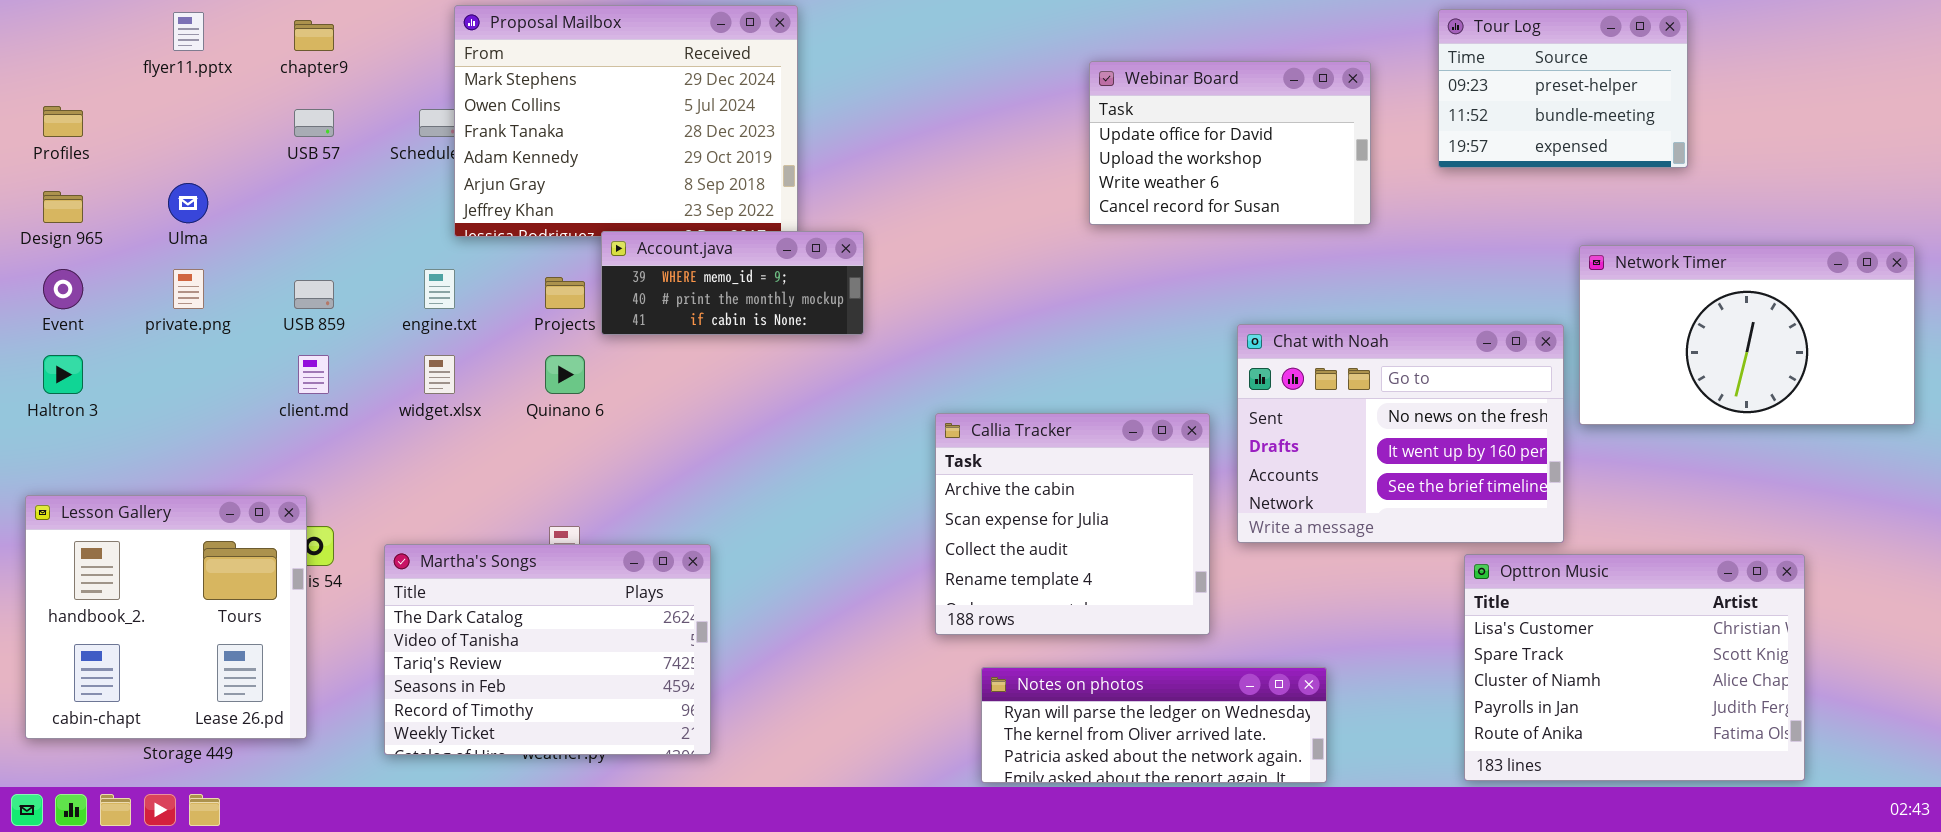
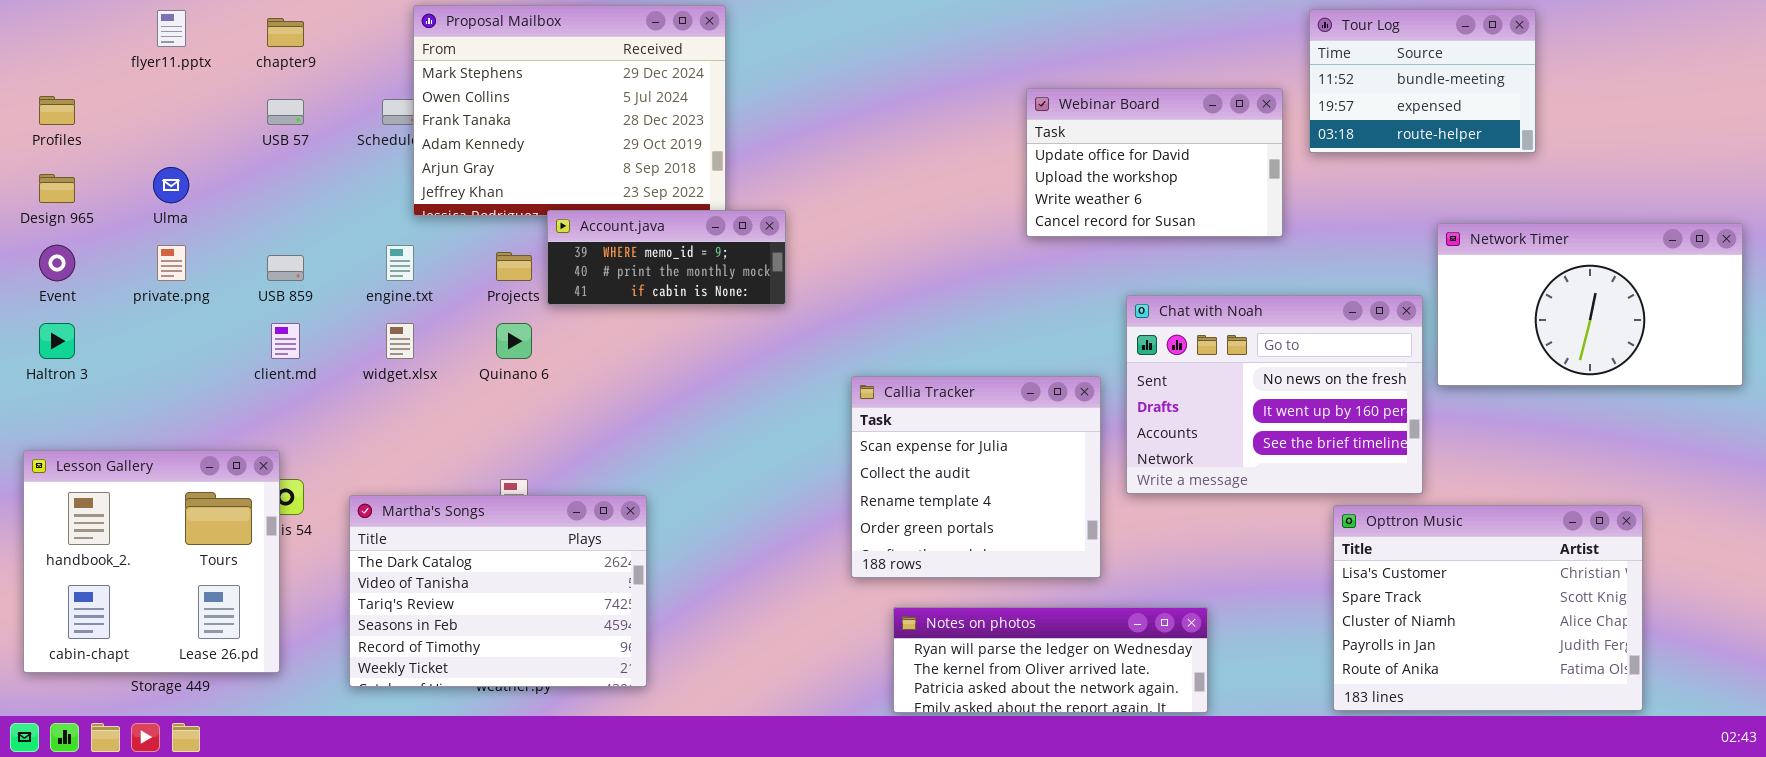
Tour Log: [1438,9,1688,168] -> [1309,9,1536,153], scrolled down 1 row
Webinar Board: [1089,61,1371,225] -> [1026,88,1283,237], moved
Callia Tracker: [935,413,1210,635] -> [851,376,1101,578], scrolled down 1 row

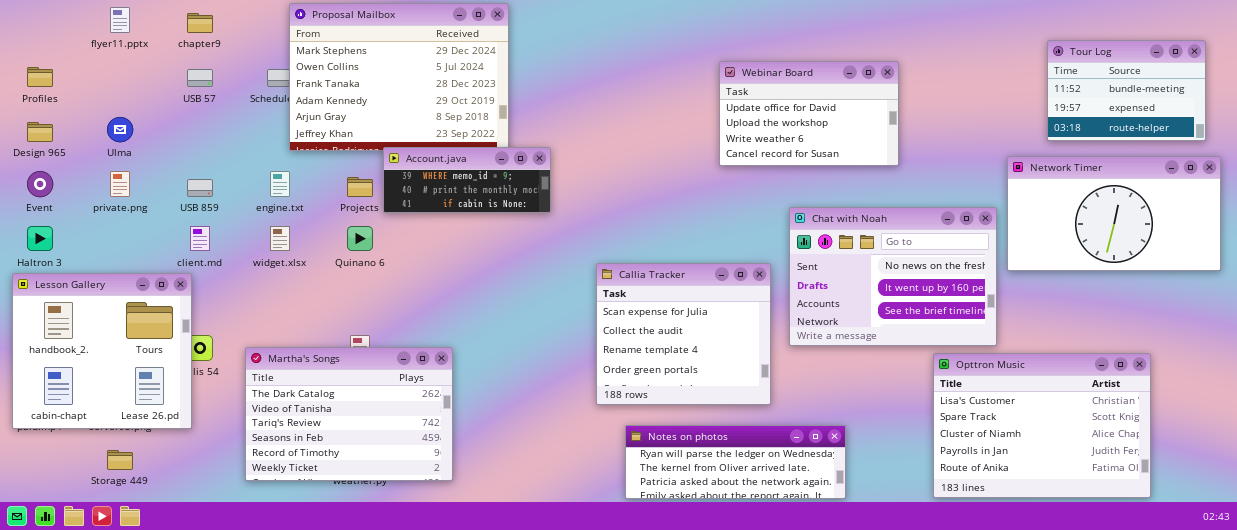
Tour Log: [1309,9,1536,153] -> [1047,40,1206,141], moved
Lesson Gallery: [23,450,280,673] -> [12,273,192,429], moved

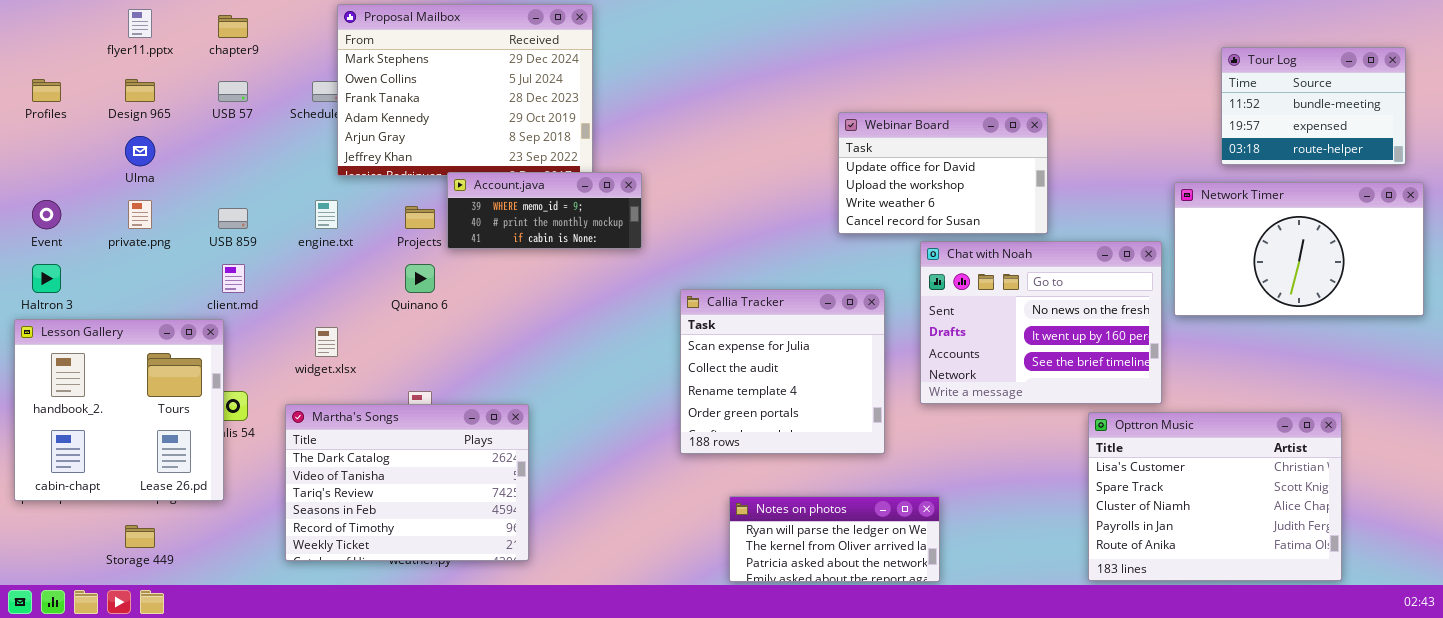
Webinar Board: [719,61,899,166] -> [838,112,1048,234], moved
Design 965: [27,122,53,142] -> [125,79,155,102], moved
widget.xlsx: [270,226,290,251] -> [315,327,338,357], moved
Callia Tracker: [596,263,771,405] -> [680,289,885,454], moved
Notes on photos: [625,425,846,499] -> [729,496,940,582], resized

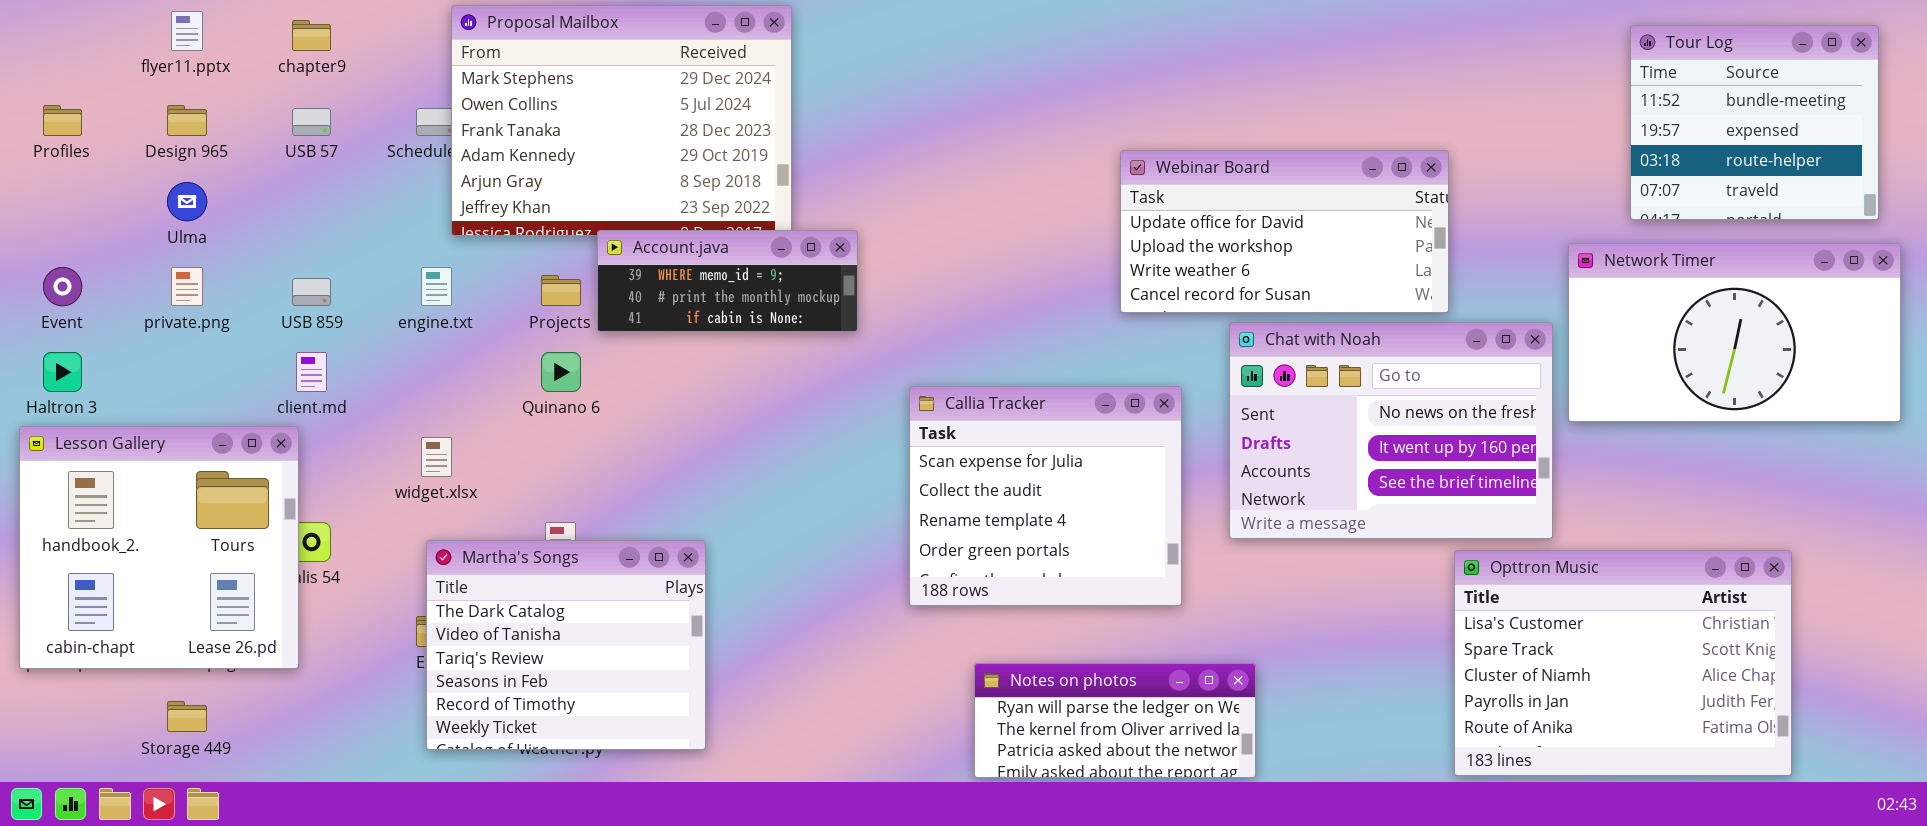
Tour Log: [1221,47,1406,165] -> [1630,25,1879,220], resized
Webinar Board: [838,112,1048,234] -> [1120,150,1449,313], resized
Martha's Songs: [285,404,529,561] -> [426,540,706,750], resized

